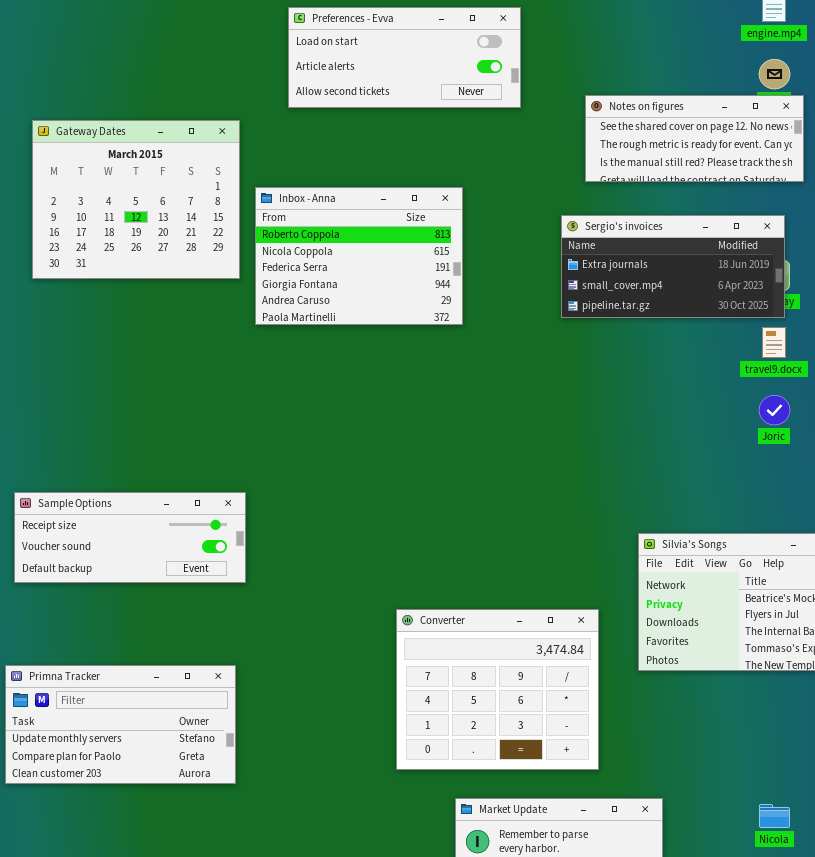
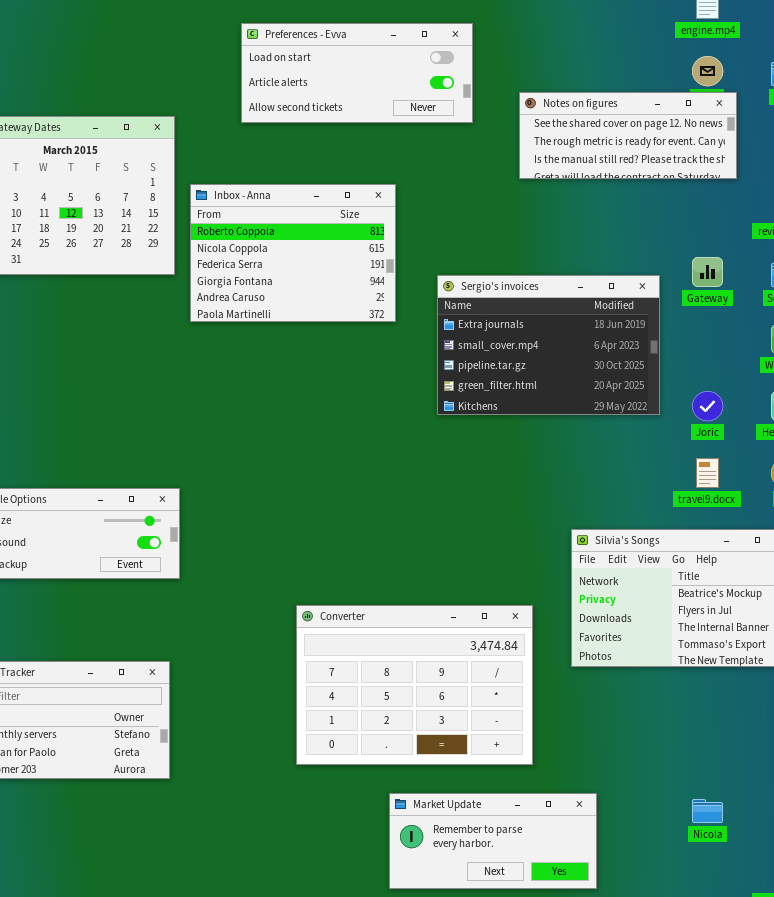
Preferences - Evva: [288,7,521,108] -> [241,23,473,123], moved
Sergio's invoices: [561,215,785,318] -> [437,275,660,415], moved, resized
travel9.docx: [762,327,786,358] -> [696,458,719,488], moved
Converter: [396,609,599,770] -> [296,605,533,765], resized

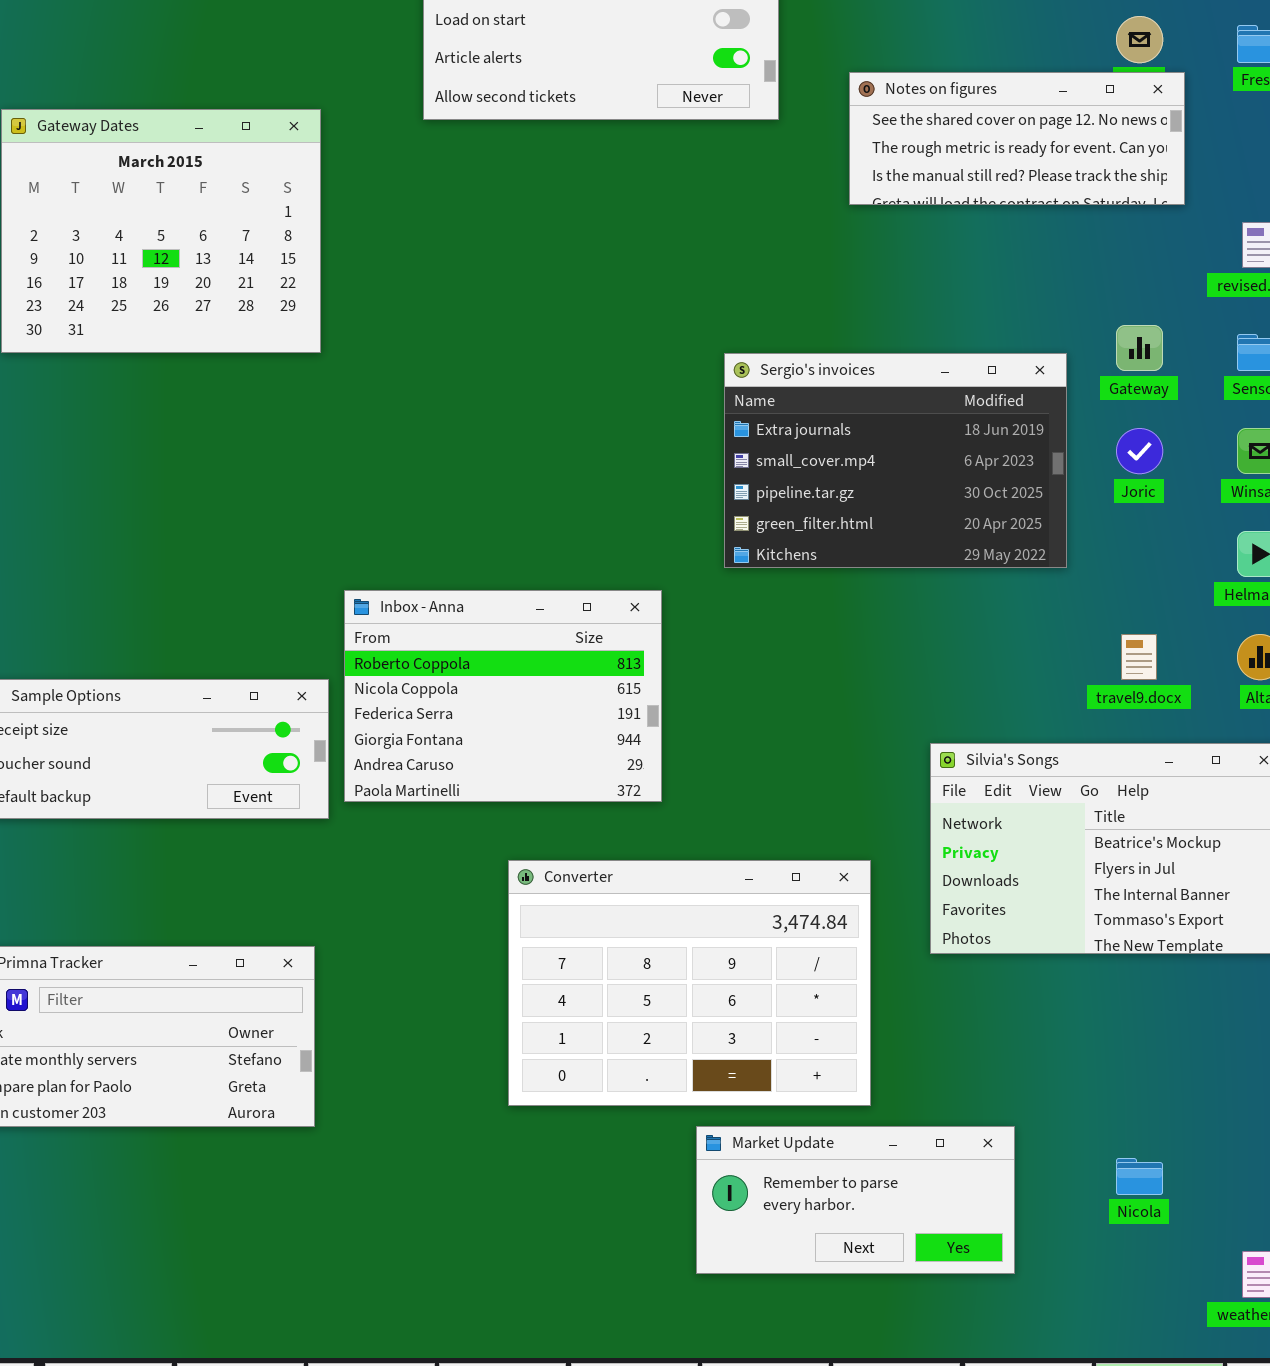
Inbox - Anna: [190,184,396,322] -> [344,590,662,802], moved
Joric: [692,391,723,421] -> [1116,428,1163,474], moved
Market Update: [389,793,597,889] -> [696,1126,1015,1274], moved

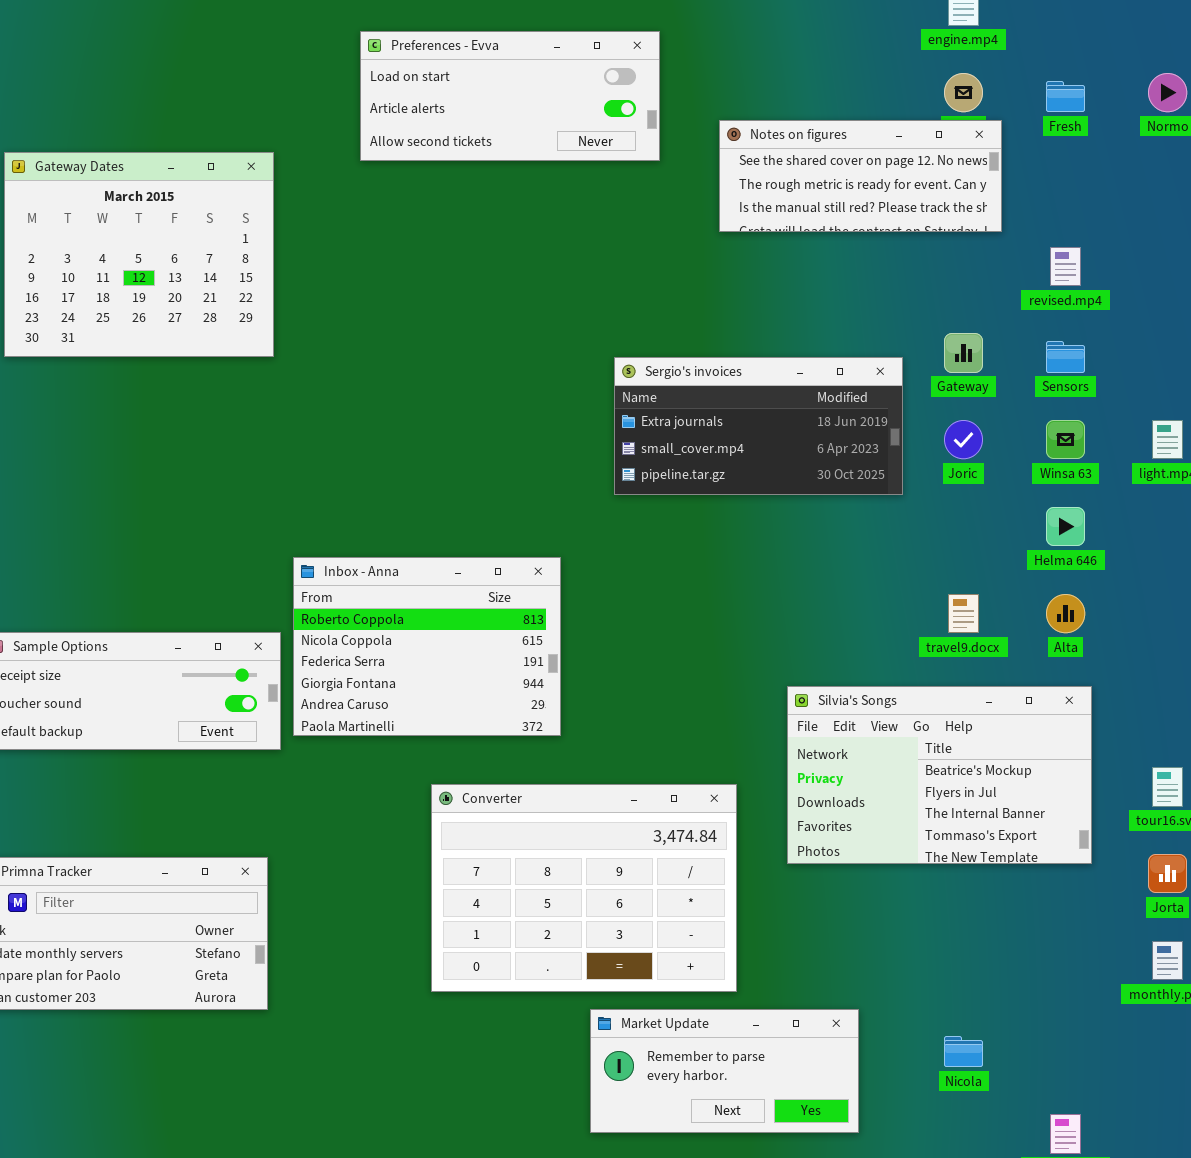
Sergio's invoices: [724,353,1067,568] -> [614,357,903,495], resized

